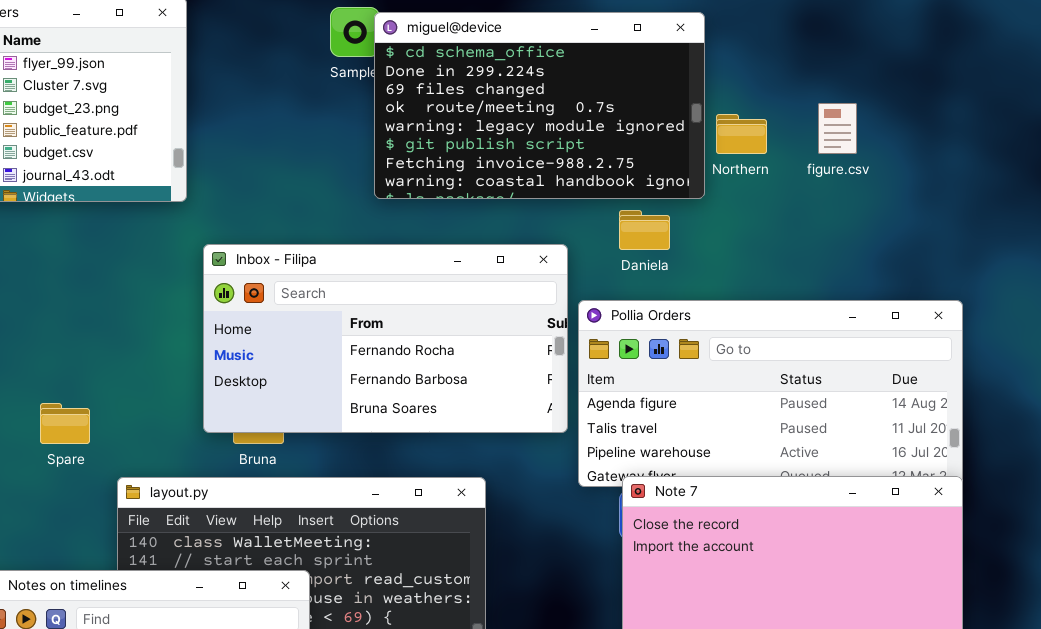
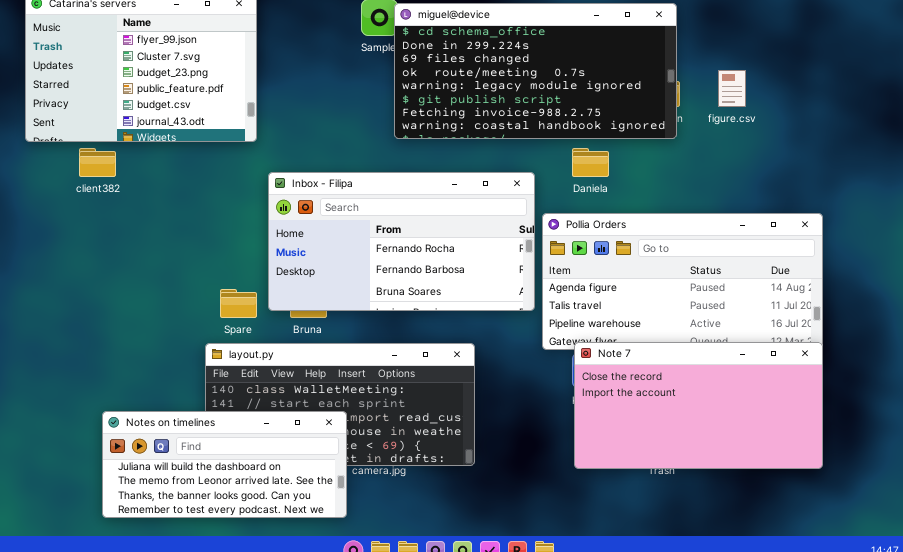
miguel@device: [374,12,705,199] -> [394,3,677,139], resized
Spare: [40,403,90,444] -> [220,289,257,318], moved

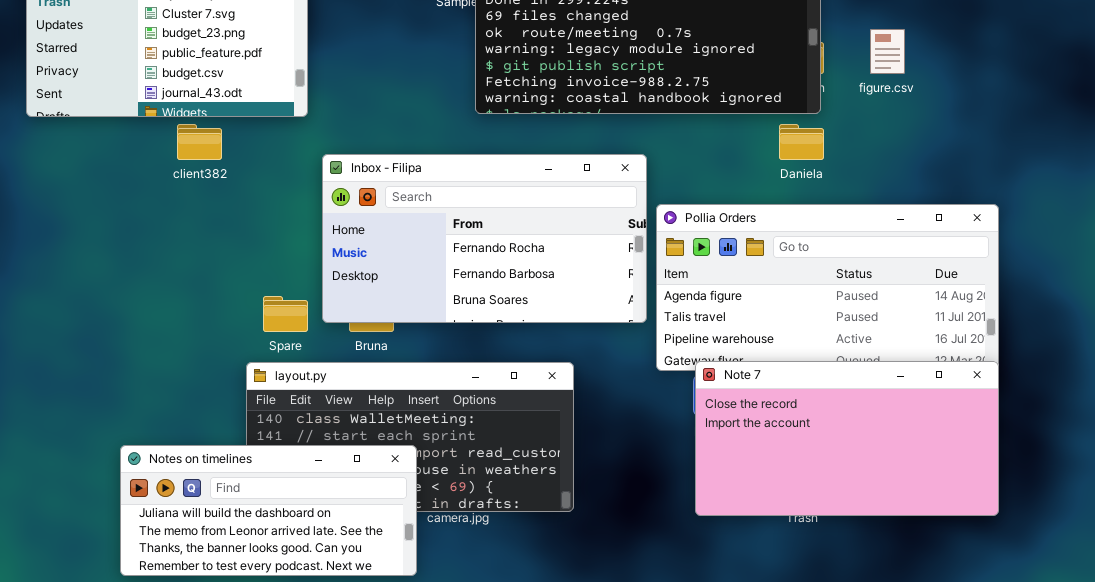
client382: [79,148,116,177] -> [177,124,222,160], moved
Daniela: [572,148,609,177] -> [779,124,824,160], moved

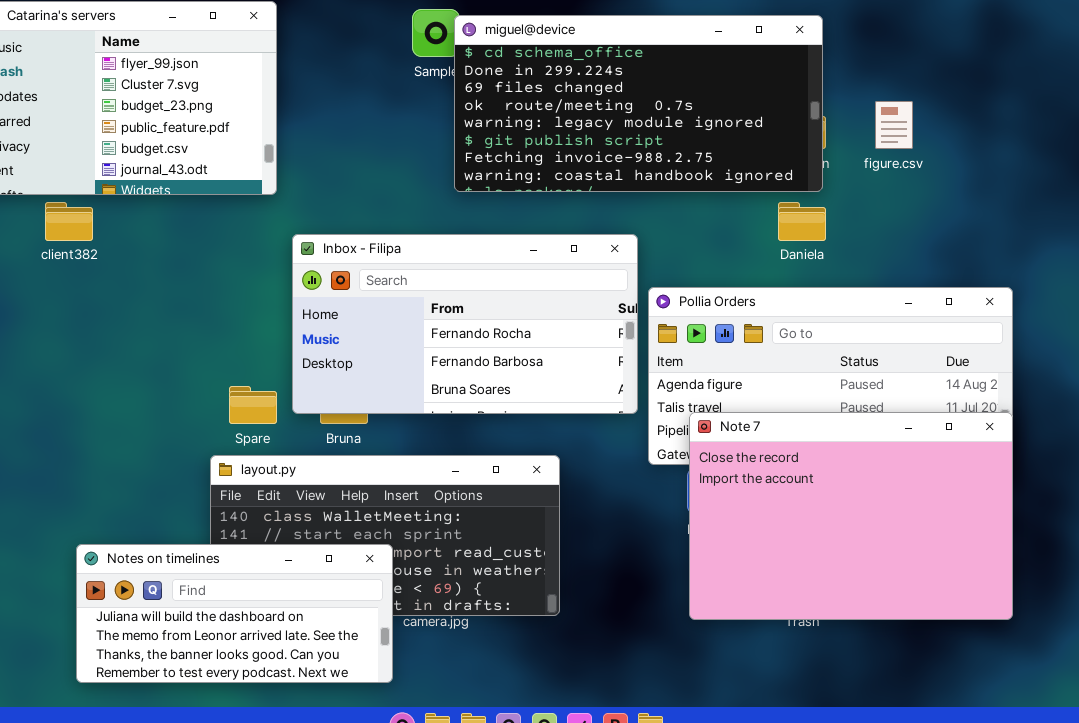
client382: [177,124,222,160] -> [45,202,93,241], moved
Note 7: [695,361,999,516] -> [689,412,1013,620], resized

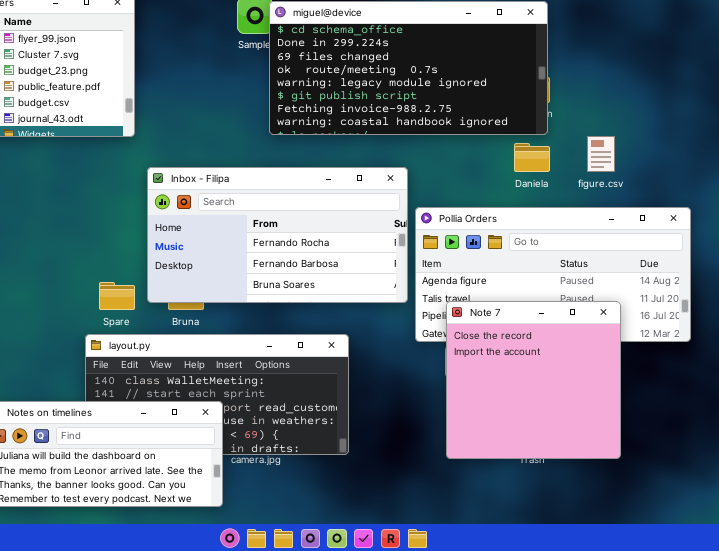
figure.csv: [875,101,913,149] -> [587,136,615,172], moved
Note 7: [689,412,1013,620] -> [446,301,621,459], resized

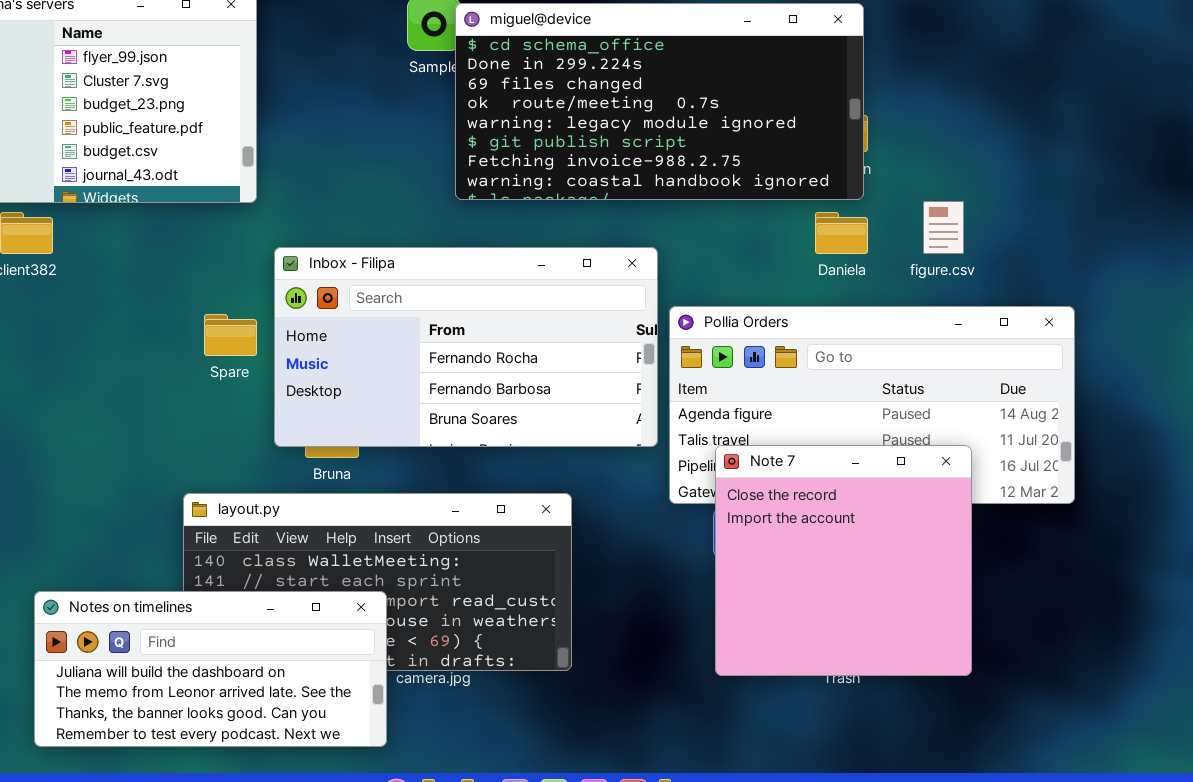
Spare: [99,282,135,310] -> [204,314,257,356], moved

